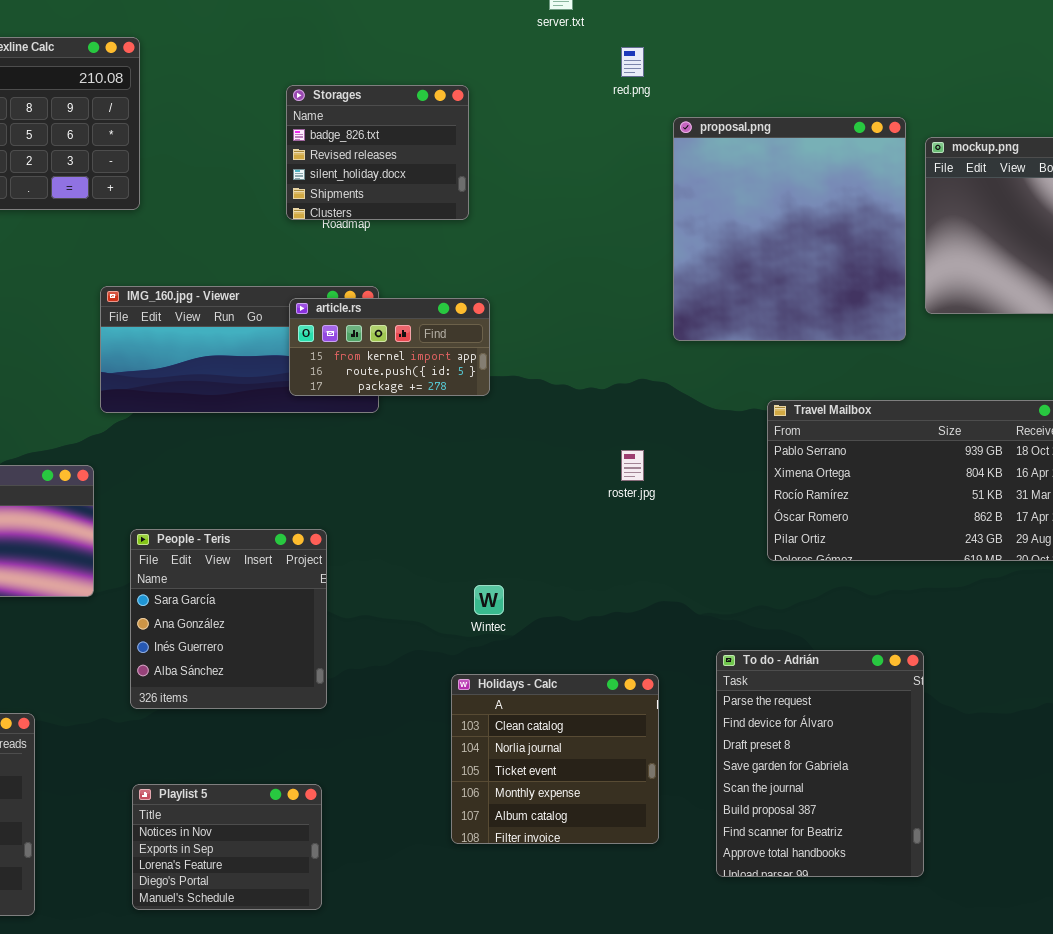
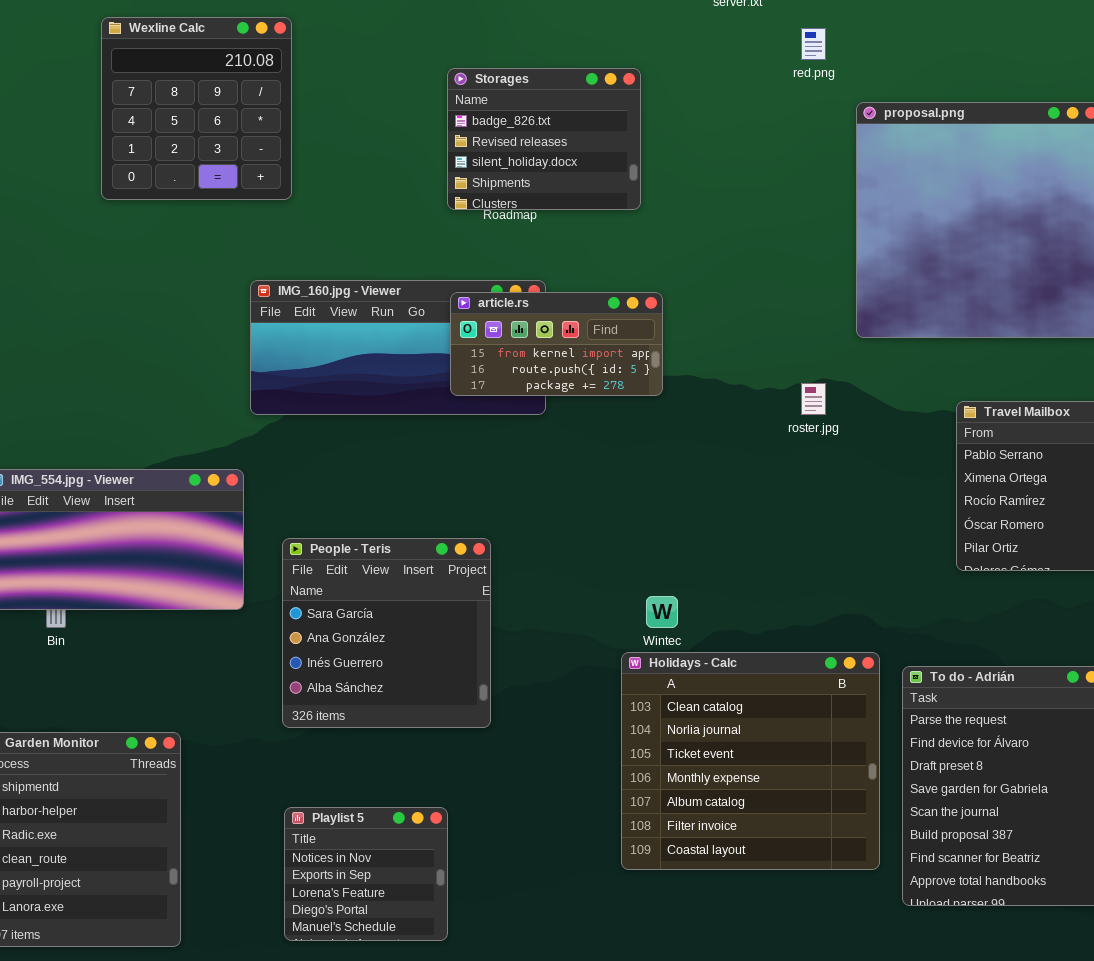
roster.jpg: [621,450,644,481] -> [801,383,826,415], moved
Holidays - Calc: [451,674,659,844] -> [621,652,880,870], resized
Playlist 5: [132,784,322,910] -> [284,807,448,941], resized

